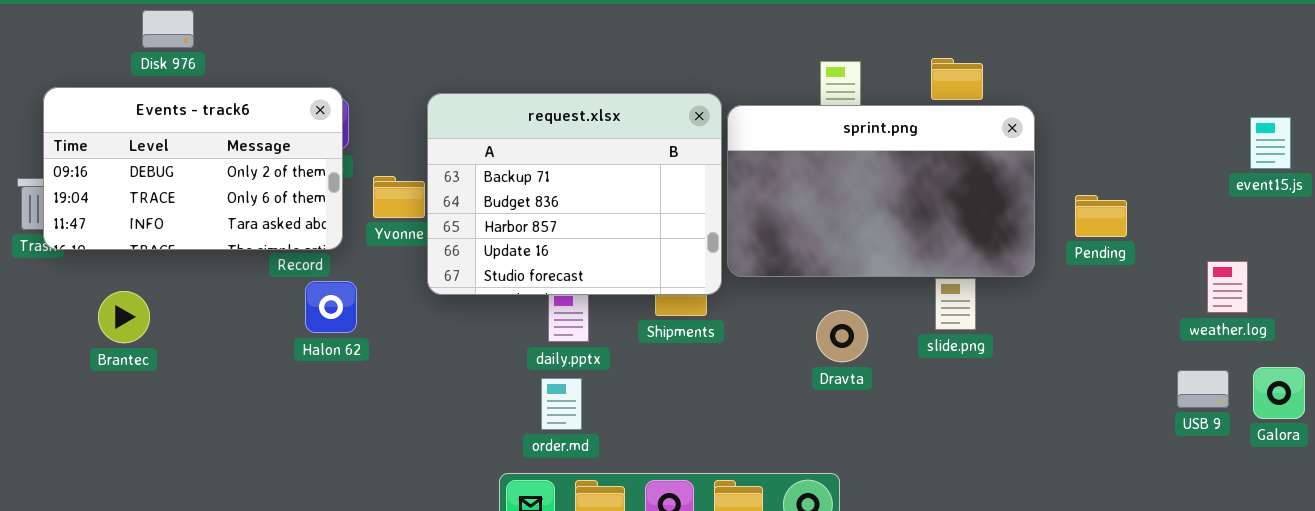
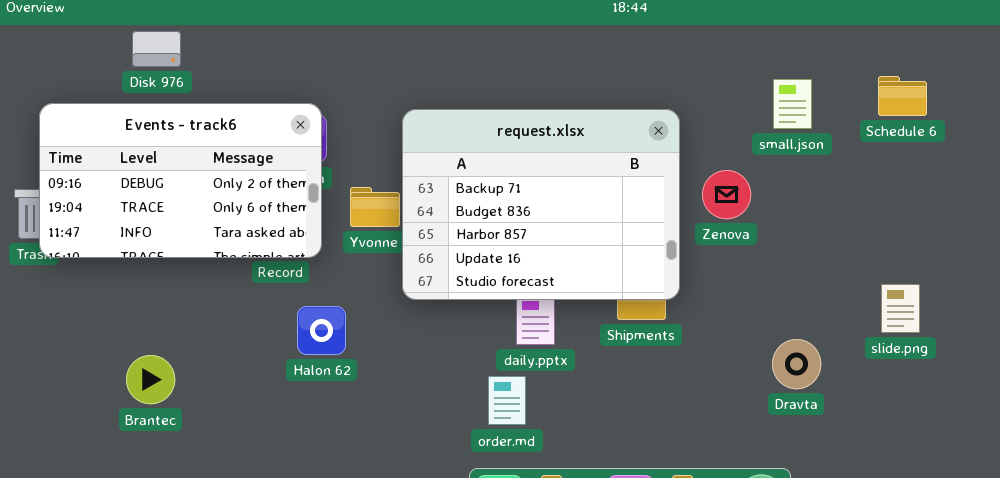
sprint.png: [727,105,1035,277] -> none, closed
Halon 62: [305,281,357,333] -> [297,306,346,355], moved
Brantec: [98,291,150,343] -> [126,355,175,404], moved
Dravta: [816,310,868,362] -> [772,339,821,389], moved
order.md: [541,378,582,430] -> [488,376,526,425], moved

